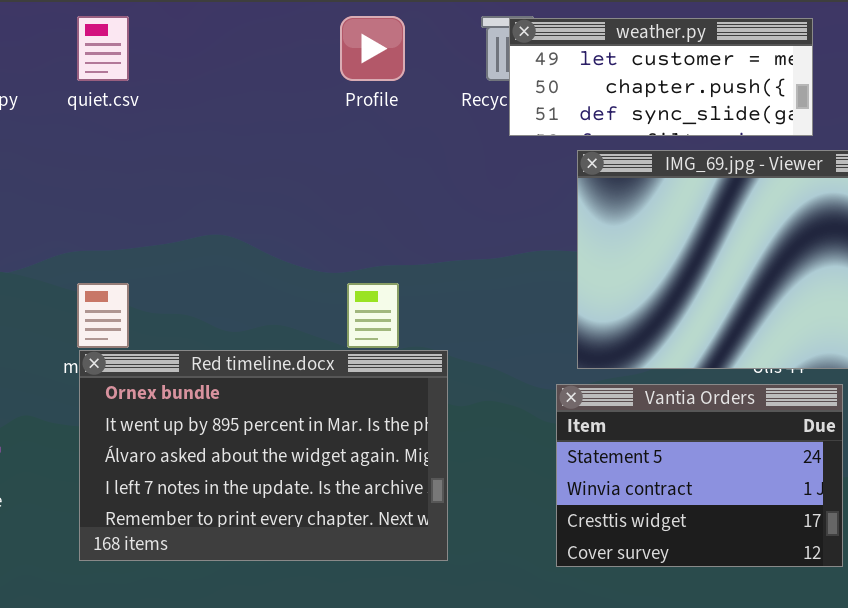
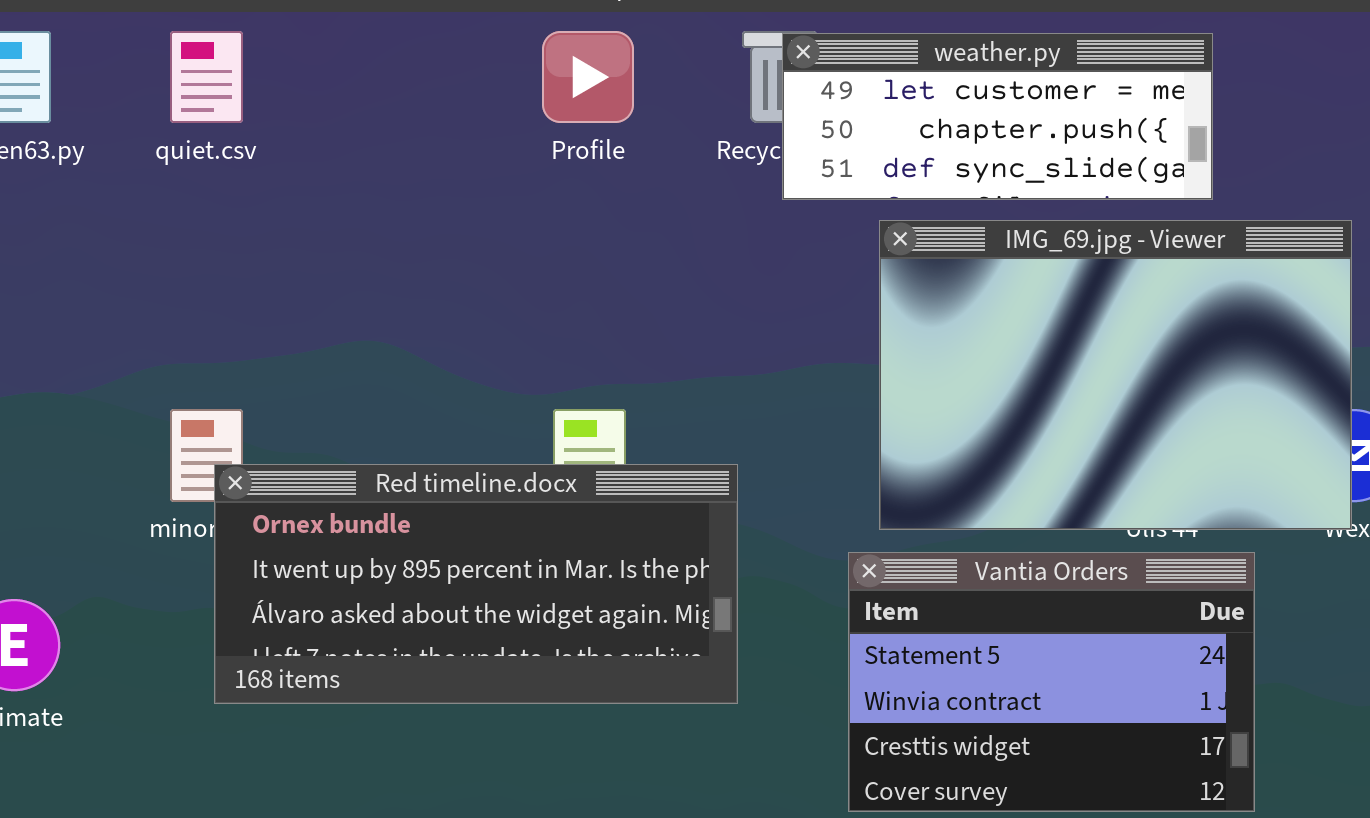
Red timeline.docx: [79,350,448,561] -> [214,464,738,704], moved, resized

